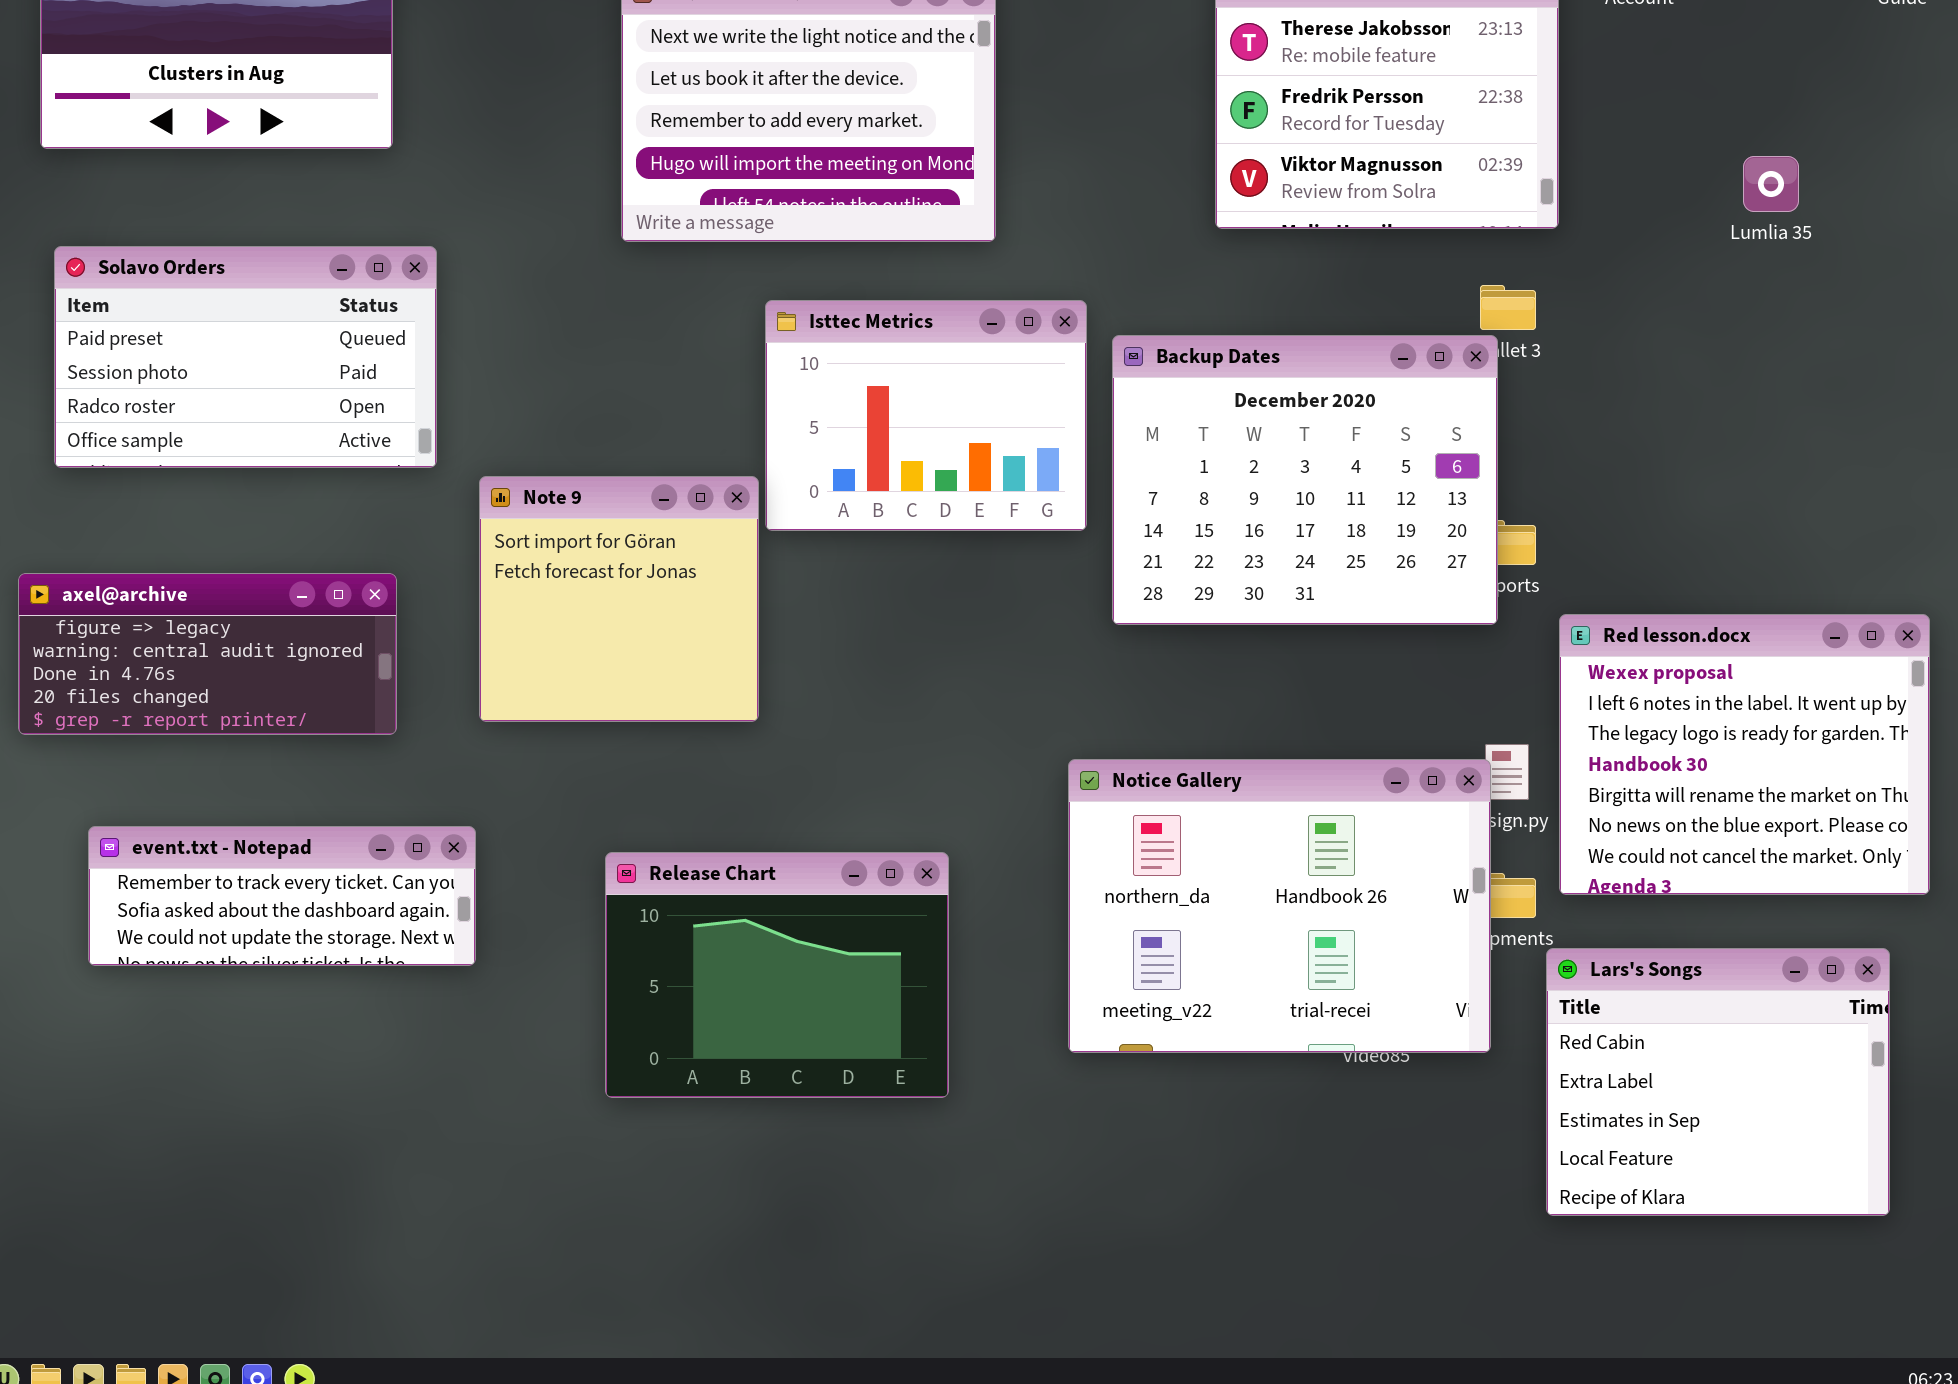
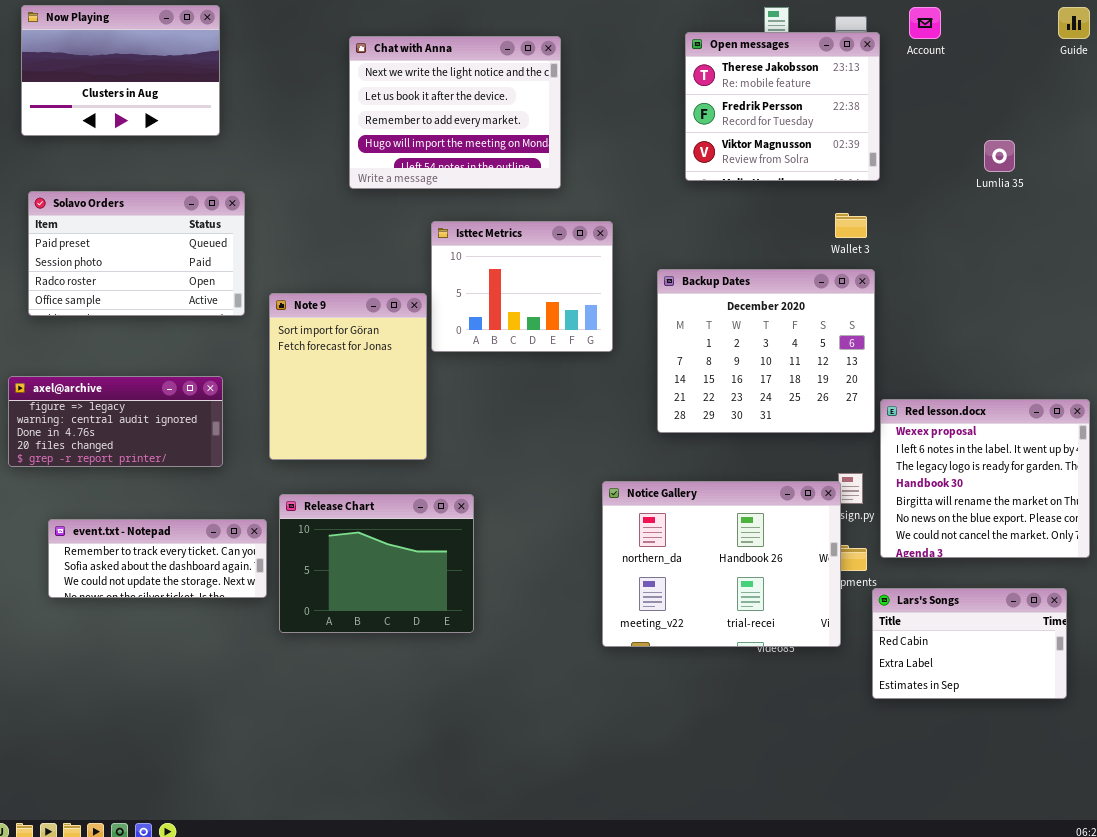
Backup Dates: [1112,335,1498,625] -> [657,269,875,433], moved
Note 9: [479,476,759,722] -> [269,293,427,460], resized
Release Chart: [605,852,949,1098] -> [279,494,474,633], moved
Lars's Songs: [1546,948,1890,1216] -> [872,588,1067,699], resized

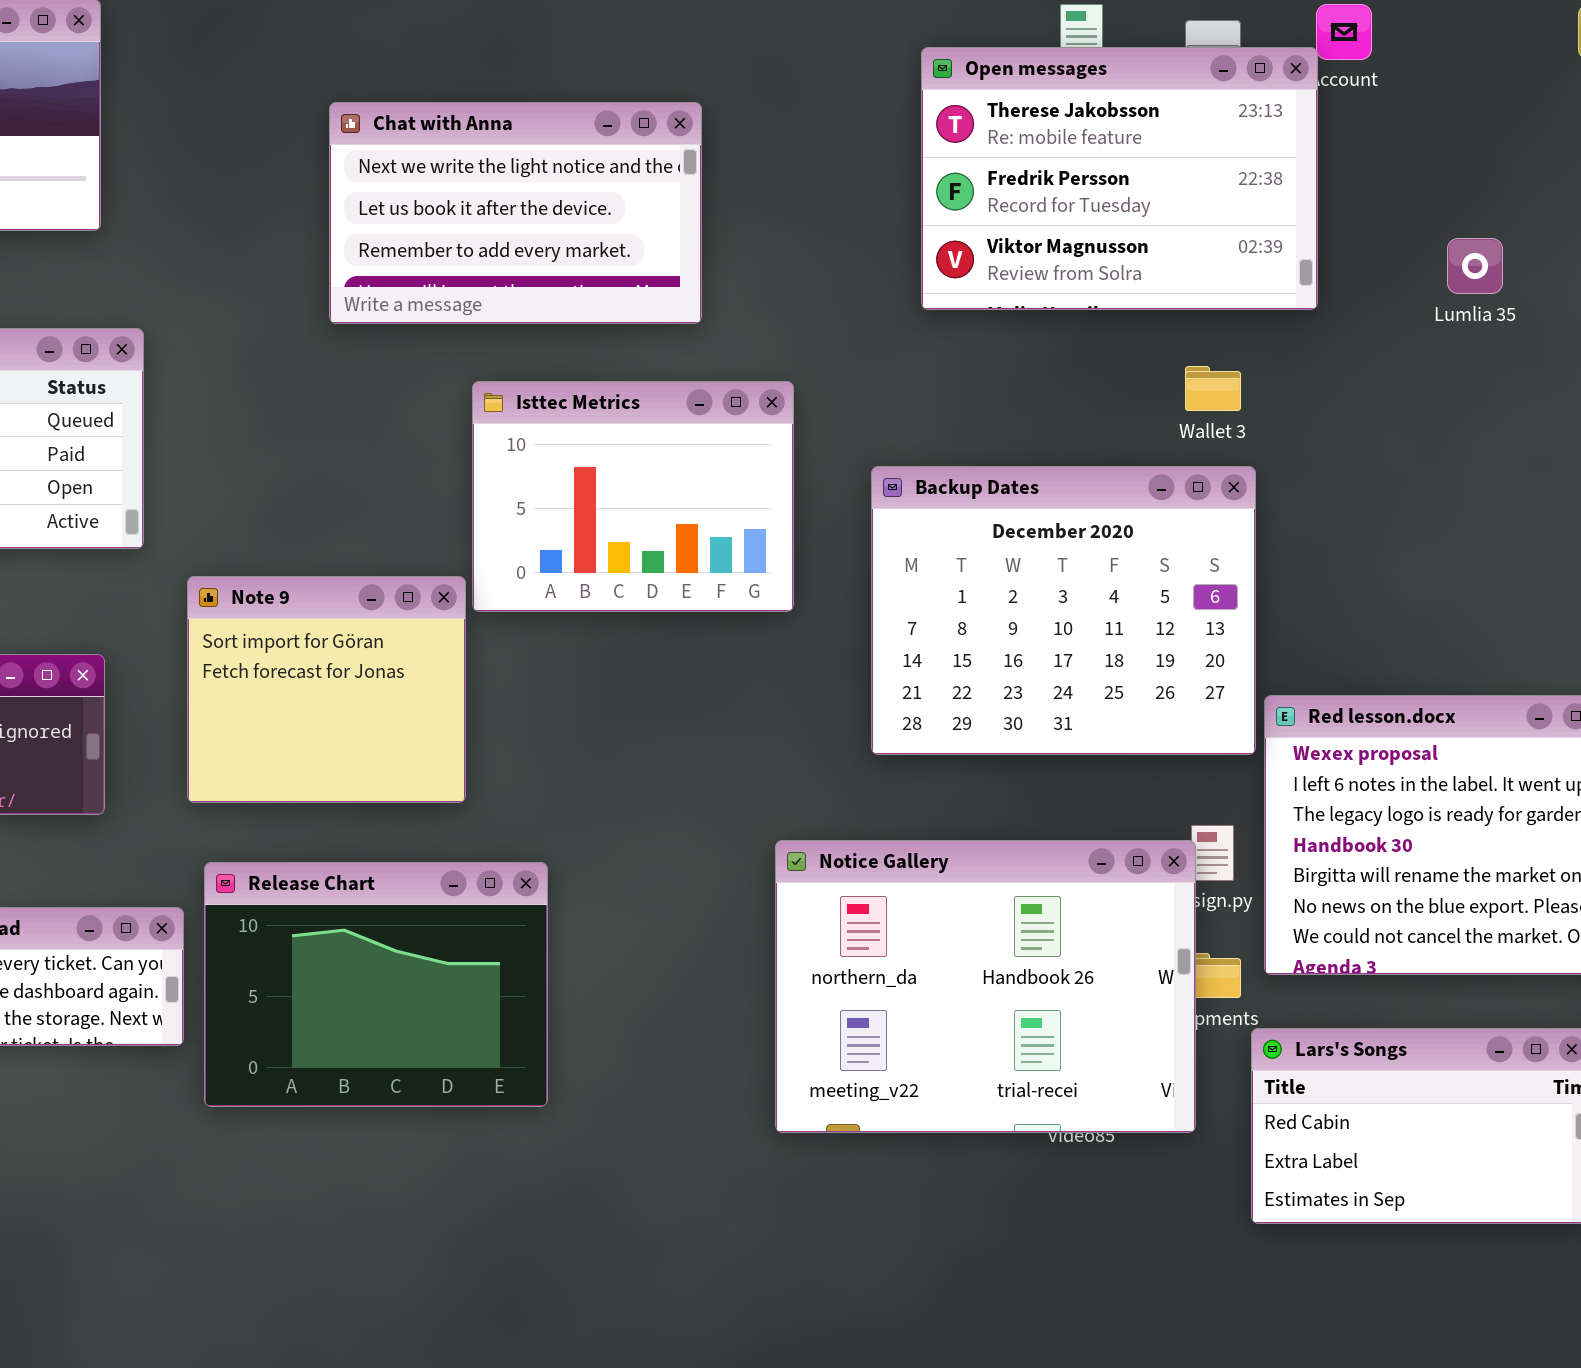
Open messages: [685,32,880,181] -> [921,47,1318,310], resized
Chat with Anna: [349,36,561,189] -> [329,102,702,324], resized
Note 9: [269,293,427,460] -> [187,576,466,803], resized

